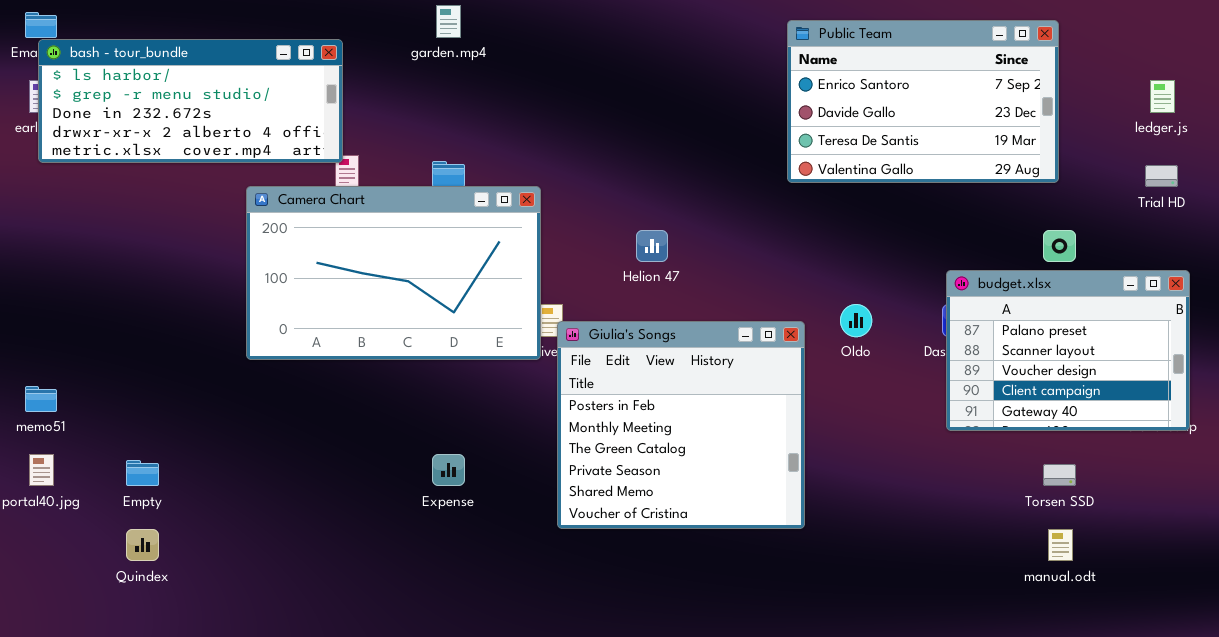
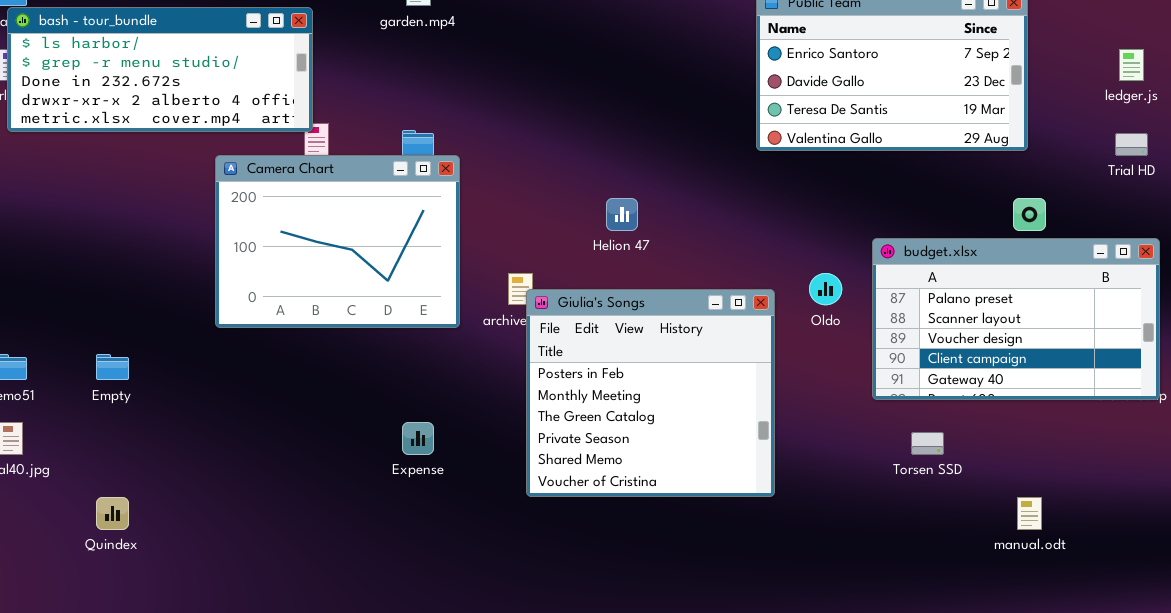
Camera Chart: [246,186,541,360] -> [215,155,460,328], resized
budget.xlsx: [946,270,1190,431] -> [872,238,1160,400], resized
Empty: [126,460,159,486] -> [96,354,129,380], moved
Torsen SSD: [1043,464,1076,486] -> [911,432,944,455], moved

